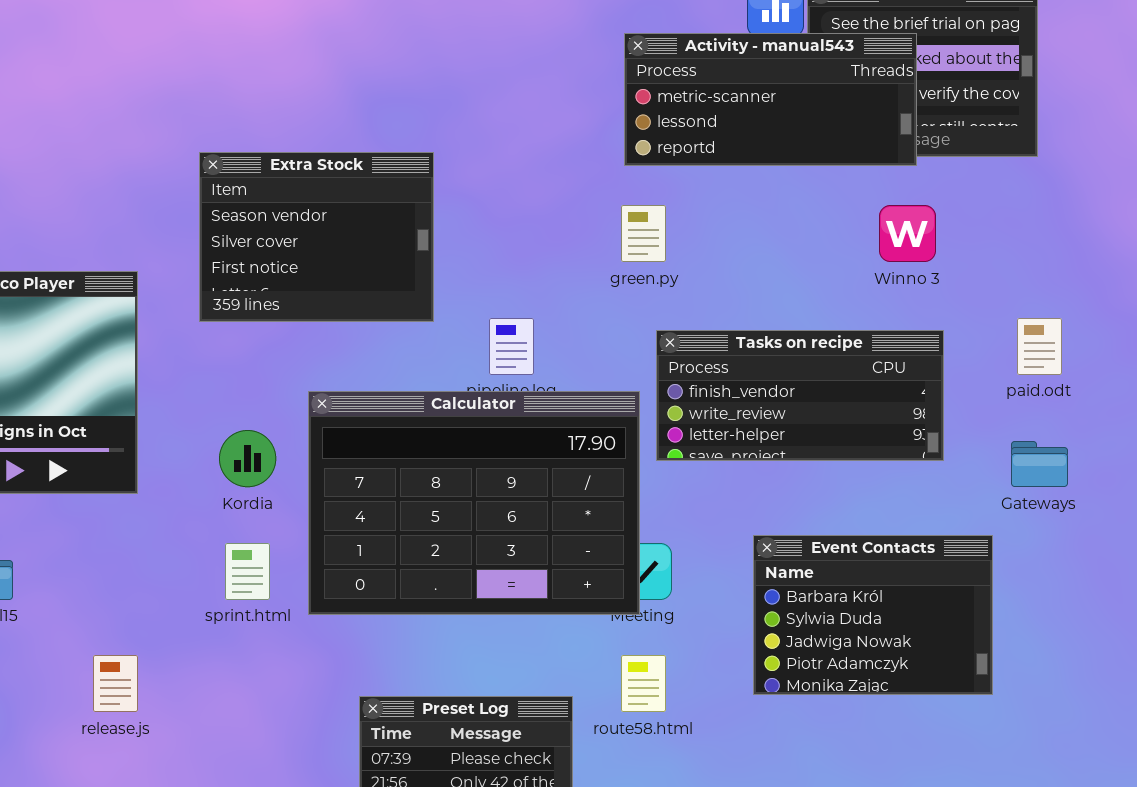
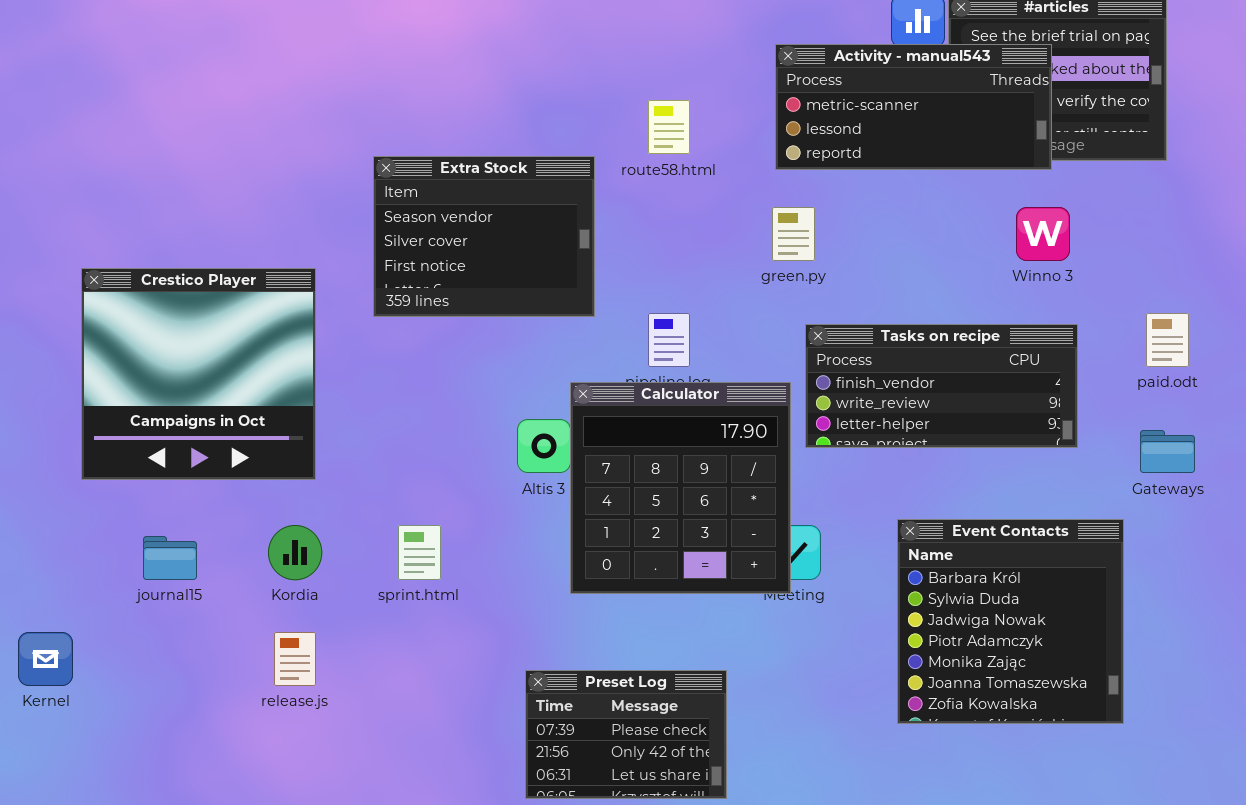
Calculator: [308,391,640,615] -> [570,382,791,594], resized
Kordia: [219,430,276,487] -> [268,525,322,580], moved
Event Contacts: [753,535,993,695] -> [897,519,1124,724], resized
route58.html: [621,655,666,712] -> [648,100,690,154], moved

